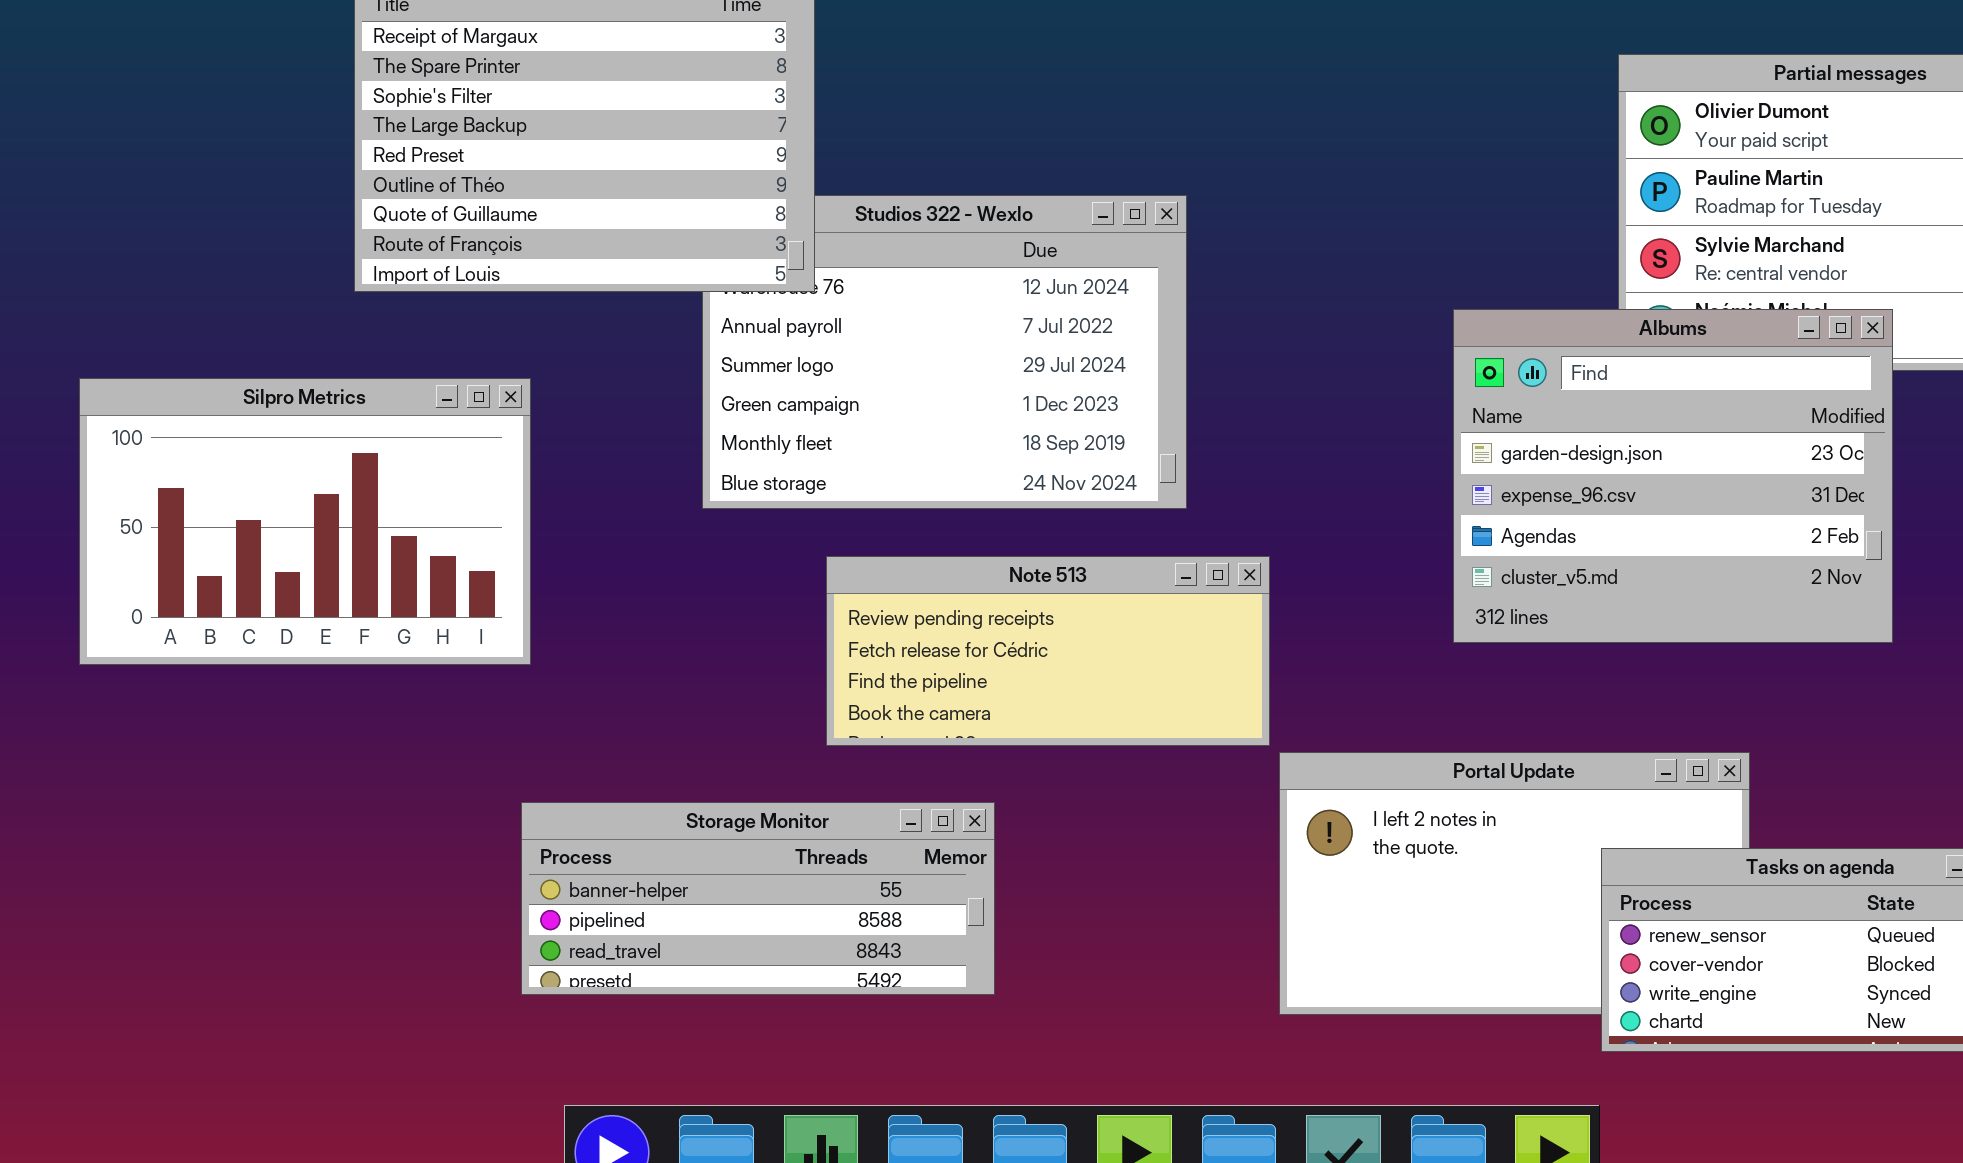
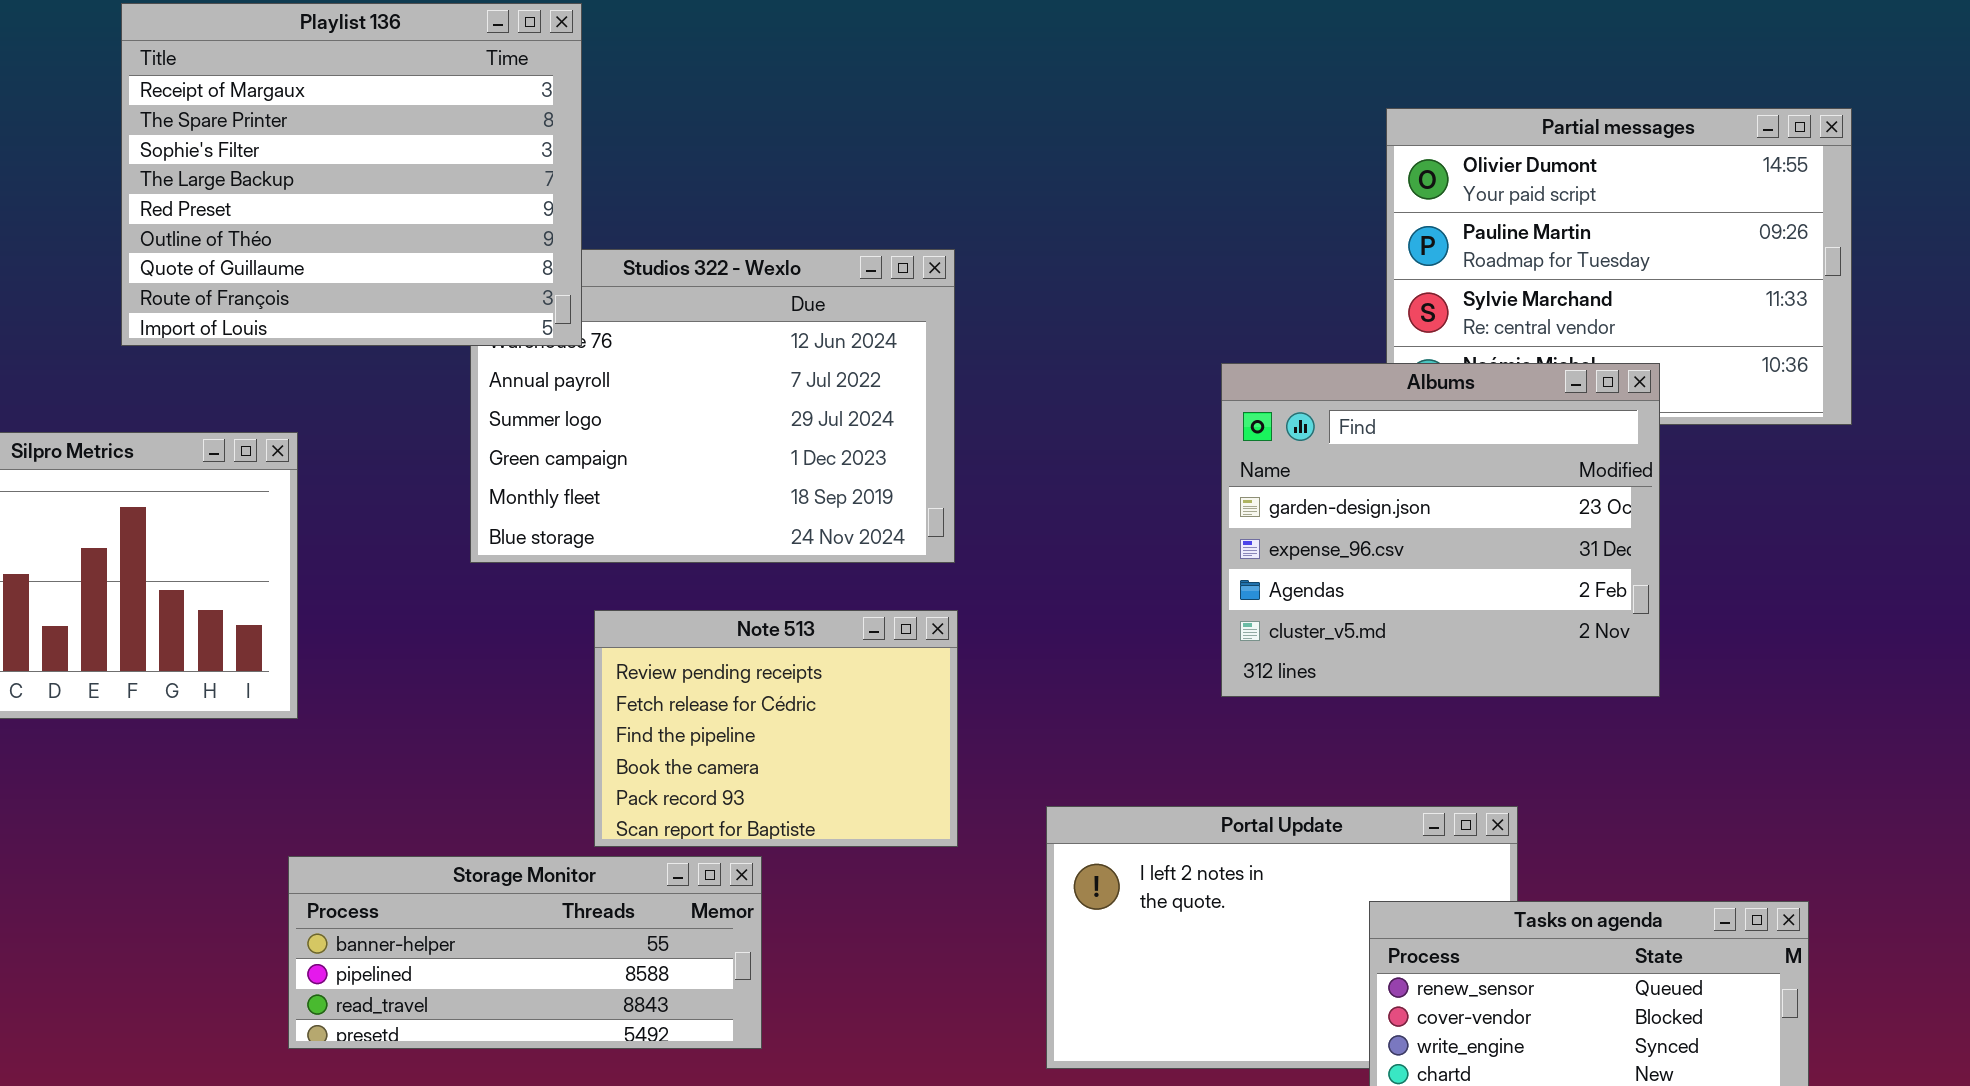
Note 513: [826,556,1270,746] -> [594,610,958,847], resized

